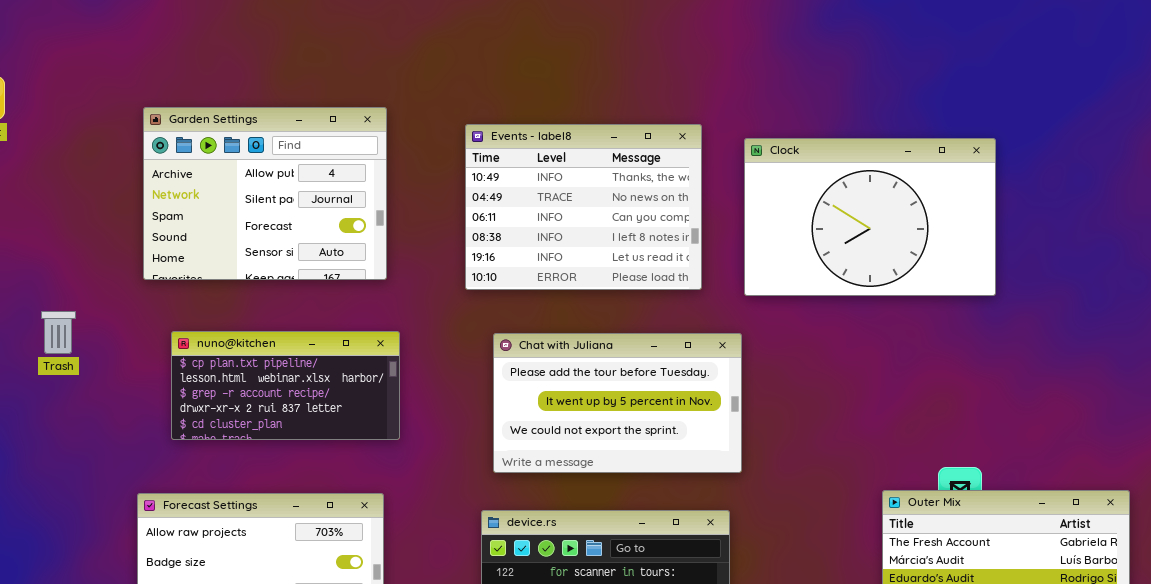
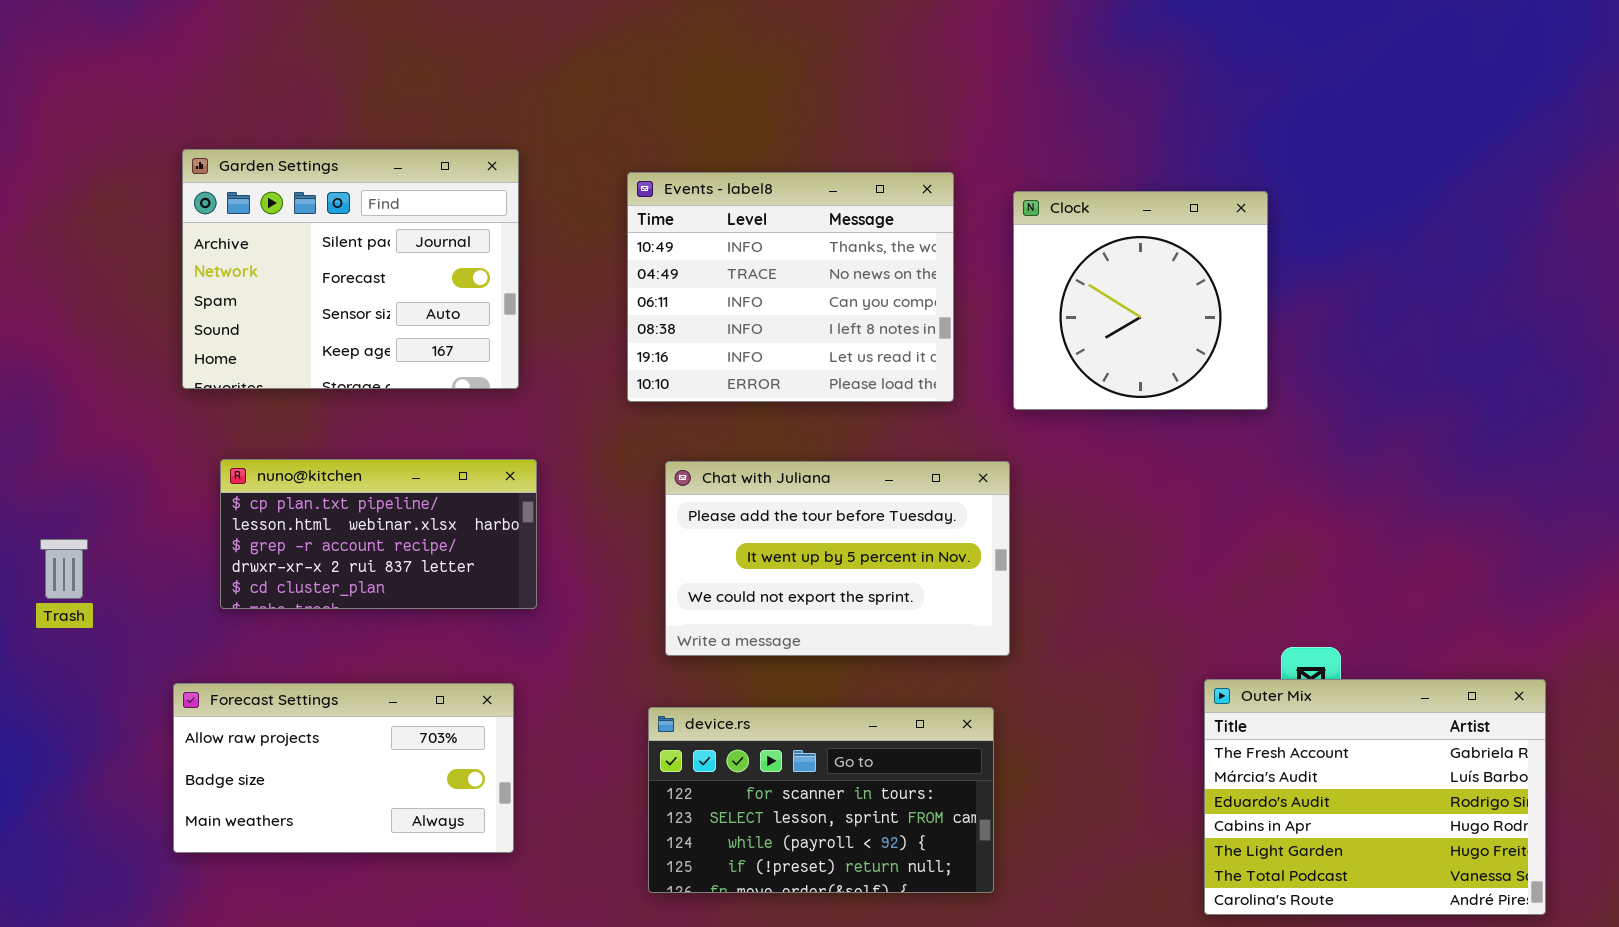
Garden Settings: [143,107,387,280] -> [182,149,519,389], scrolled down 1 row
Clock: [744,138,996,296] -> [1013,191,1268,410], resized
Trash: [41,311,76,354] -> [40,539,88,599], moved

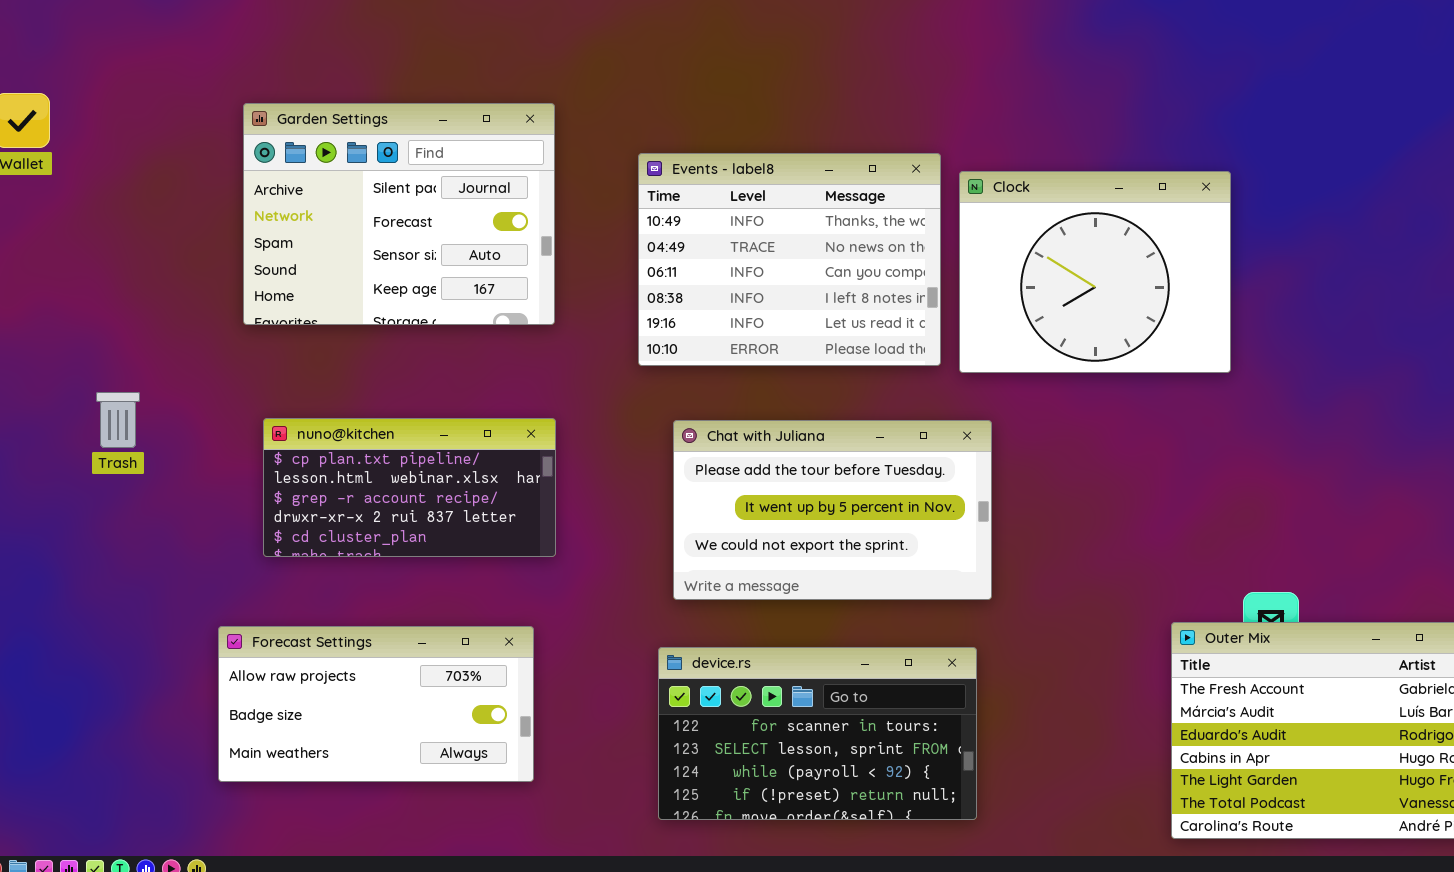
Garden Settings: [182,149,519,389] -> [243,103,555,325], moved
Clock: [1013,191,1268,410] -> [959,171,1231,373], resized
Trash: [40,539,88,599] -> [96,392,140,448], moved

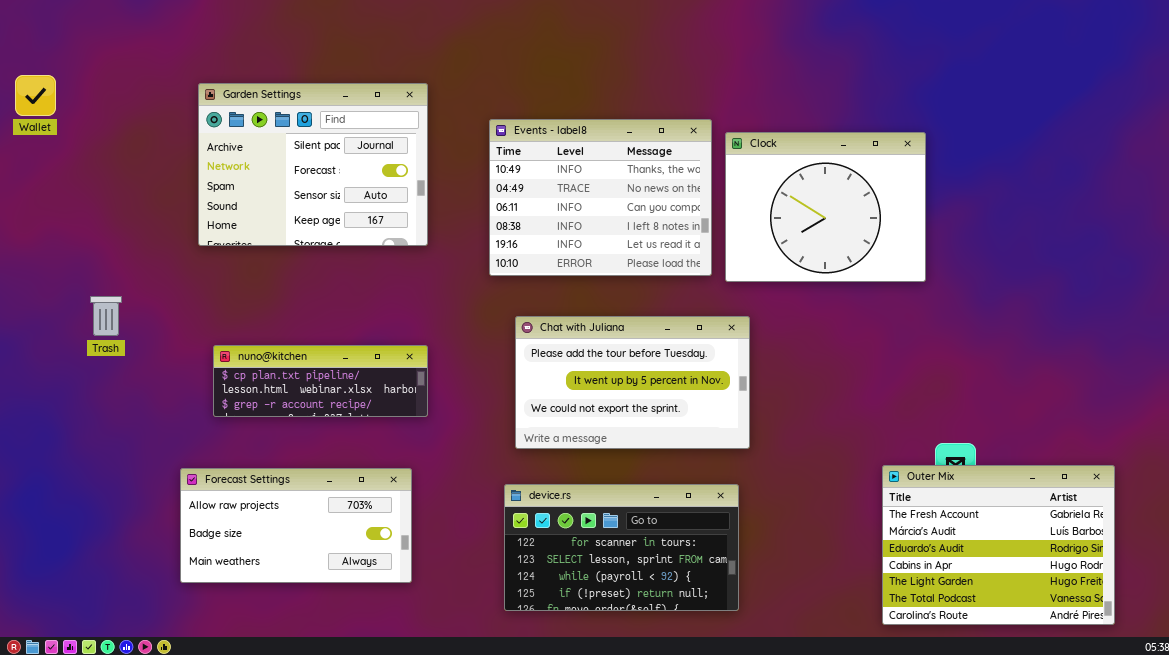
nuno@kitchen: [263,418,556,557] -> [213,345,428,417], resized

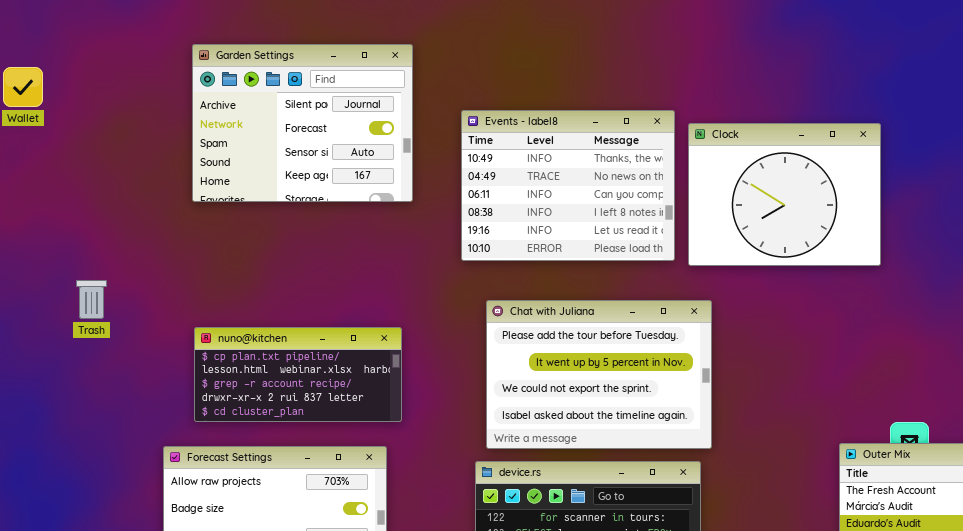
Garden Settings: [198,83,428,246] -> [192,44,413,202], moved
Chat with Juliana: [515,316,750,449] -> [486,300,712,449], resized
nuno@kitchen: [213,345,428,417] -> [194,327,402,422], resized

